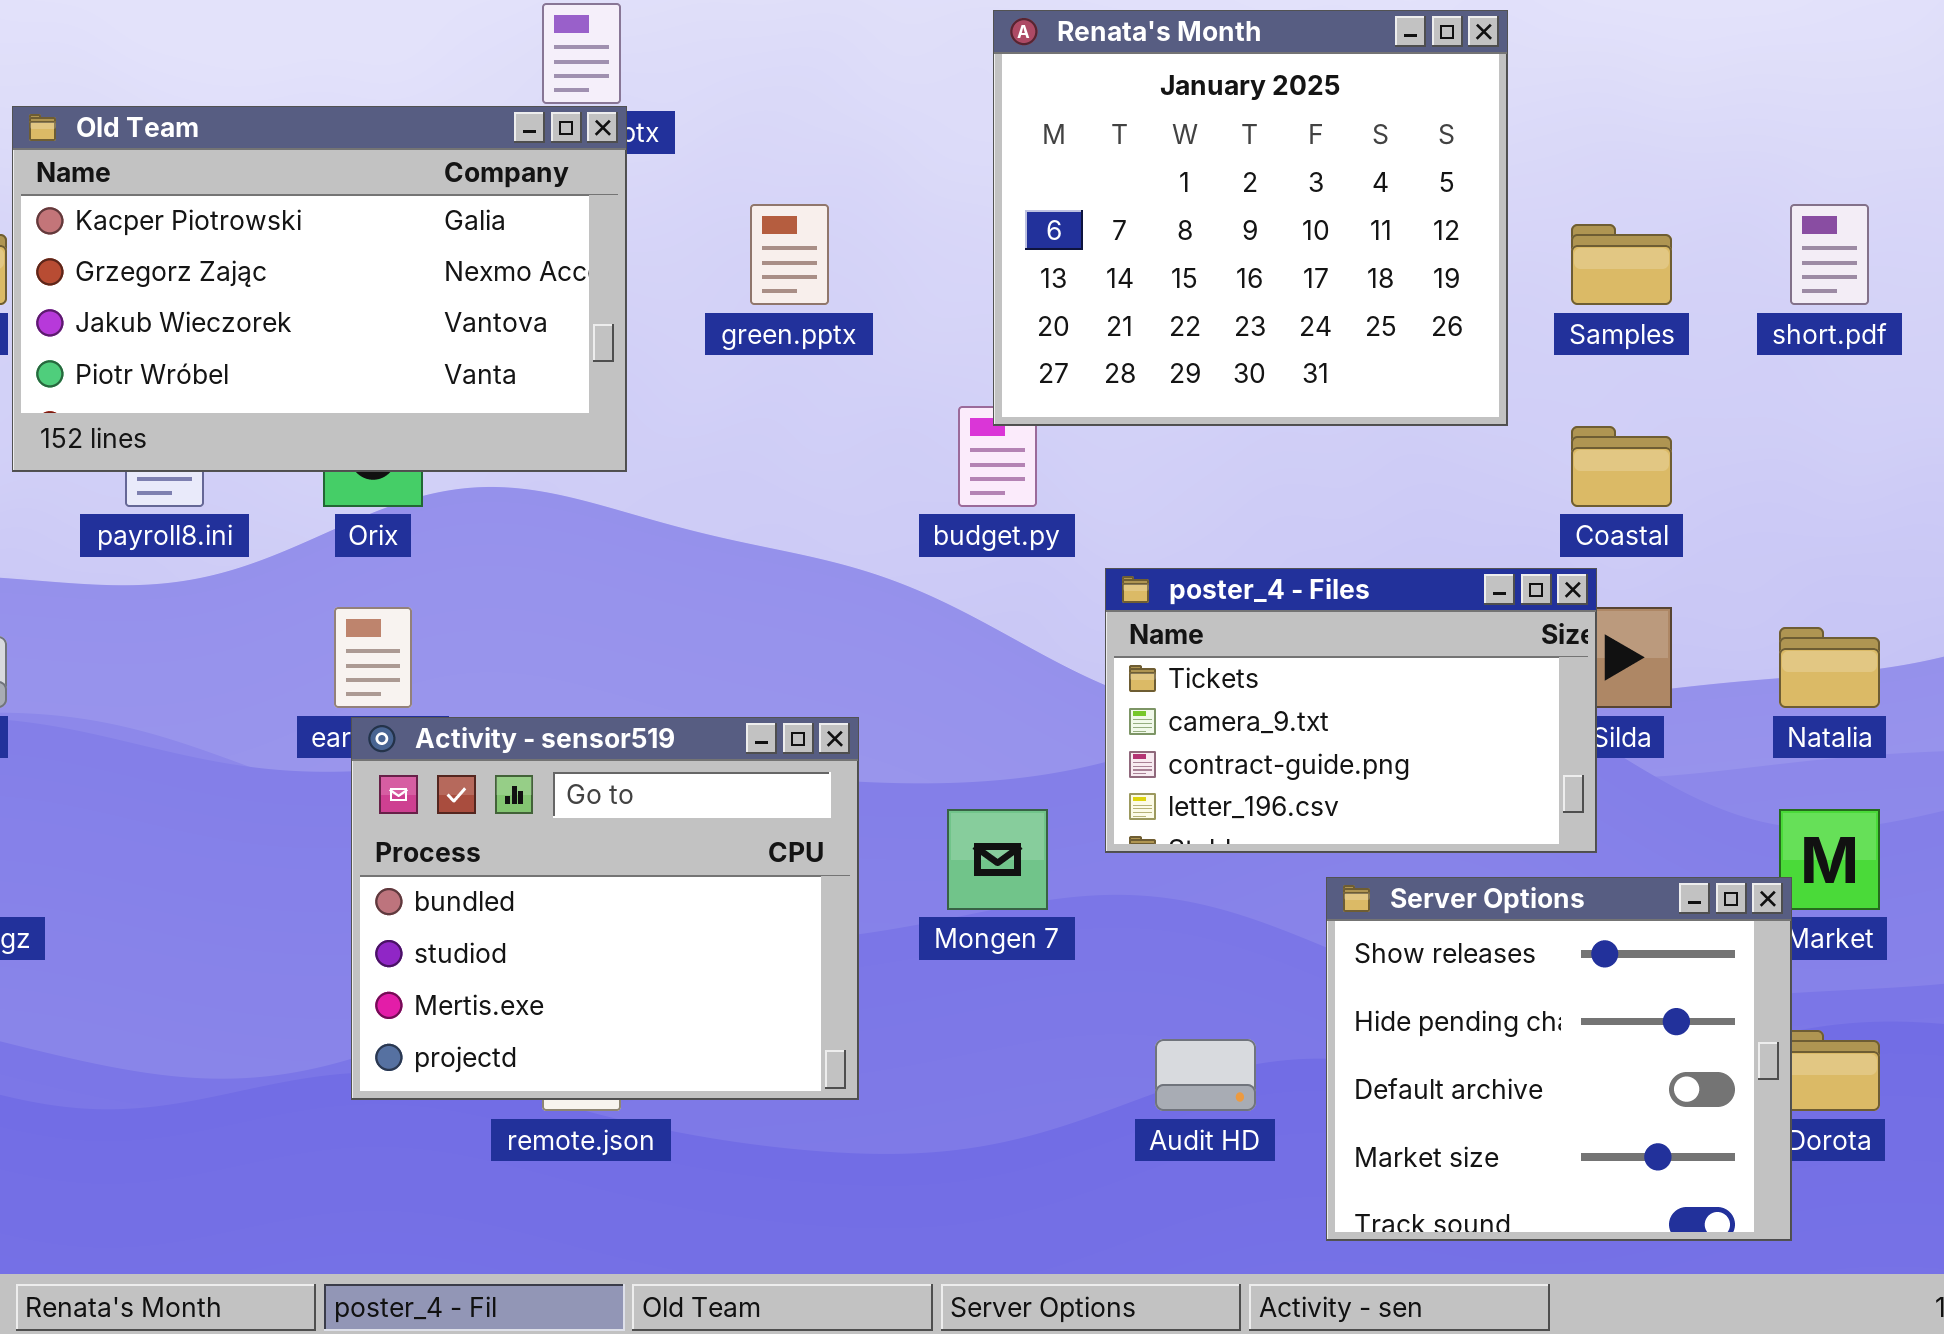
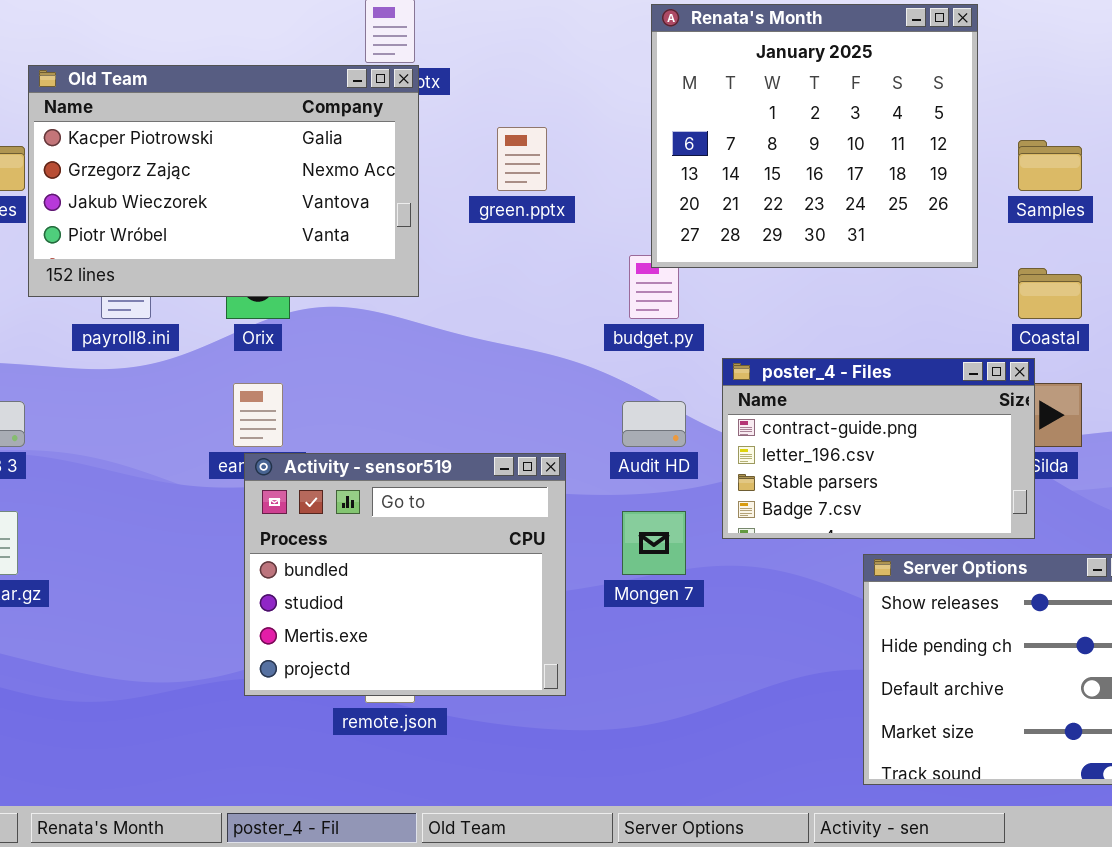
poster_4 - Files: [1105,568,1597,853] -> [722,358,1035,539], scrolled down 2 rows
Audit HD: [1155,1039,1256,1111] -> [622,401,686,447], moved

